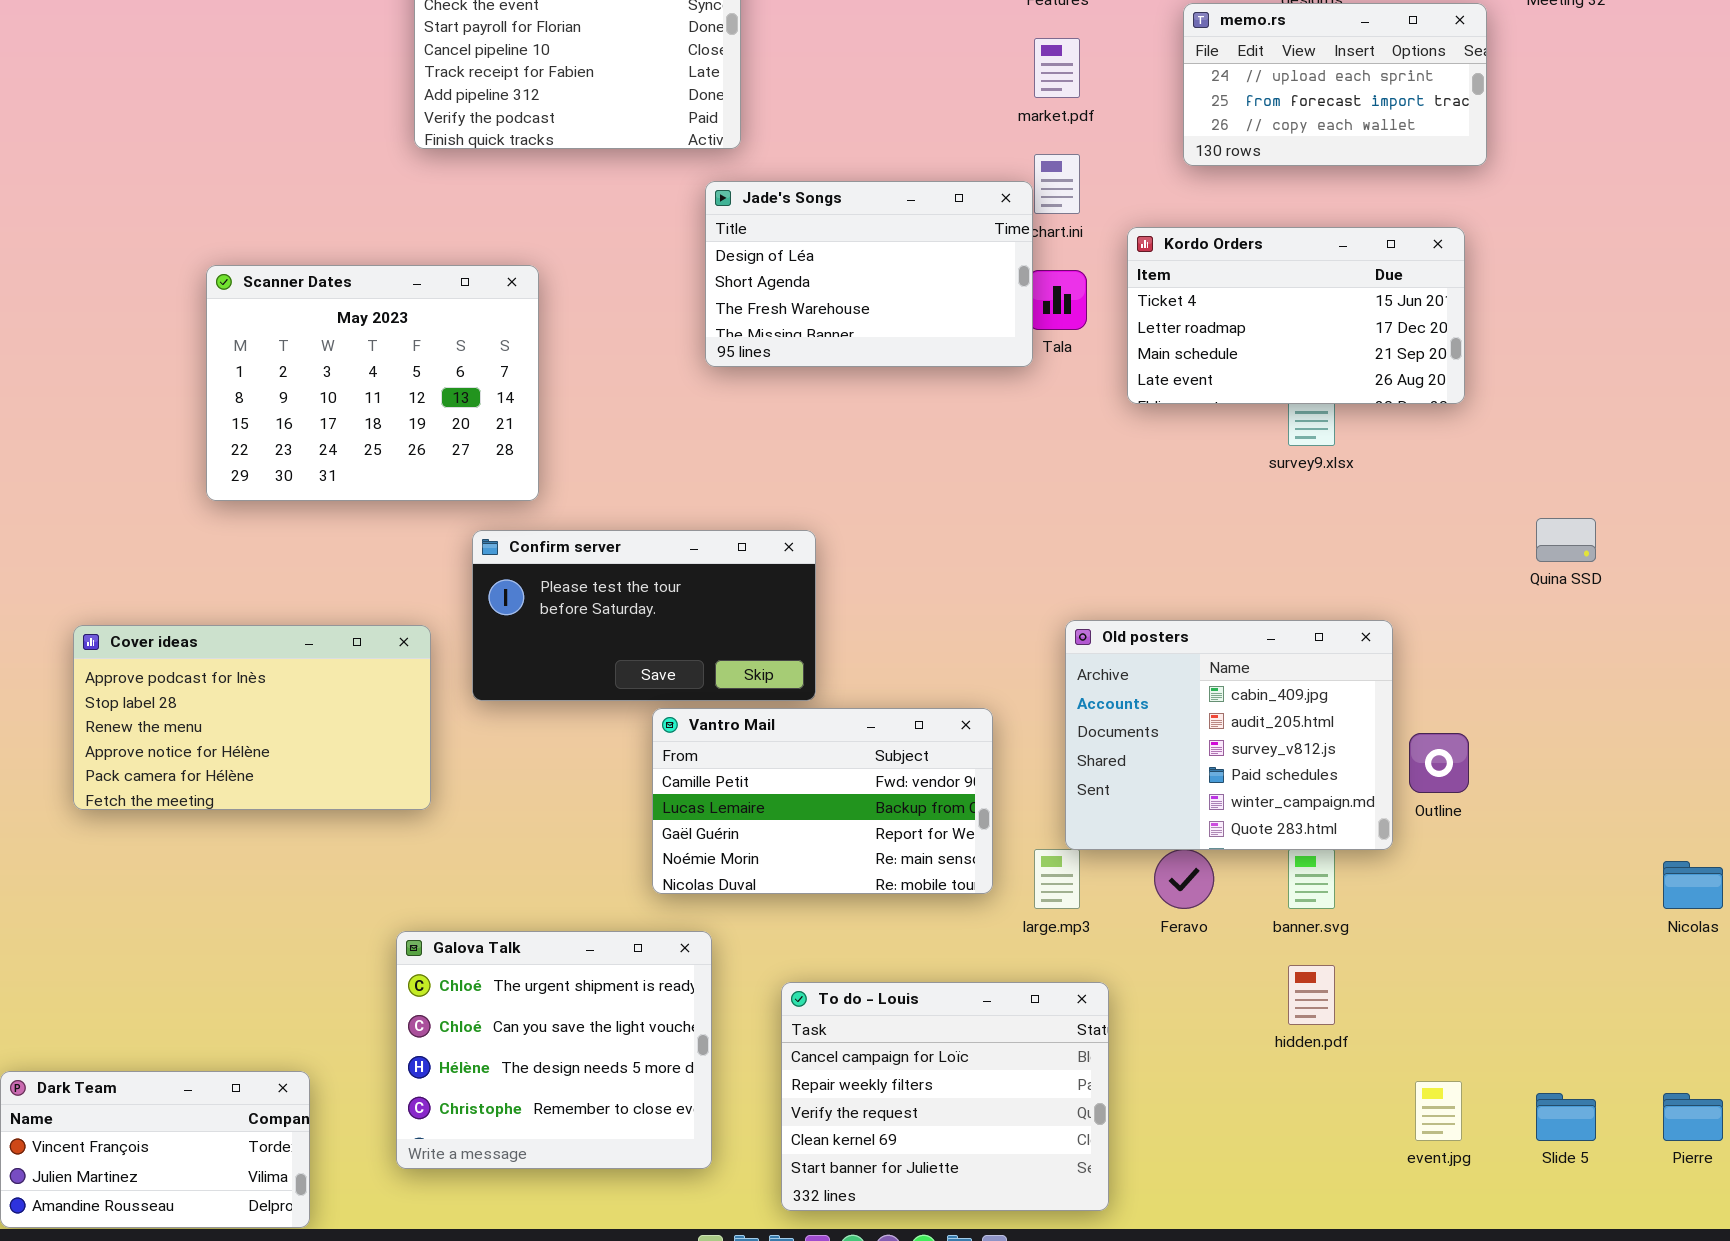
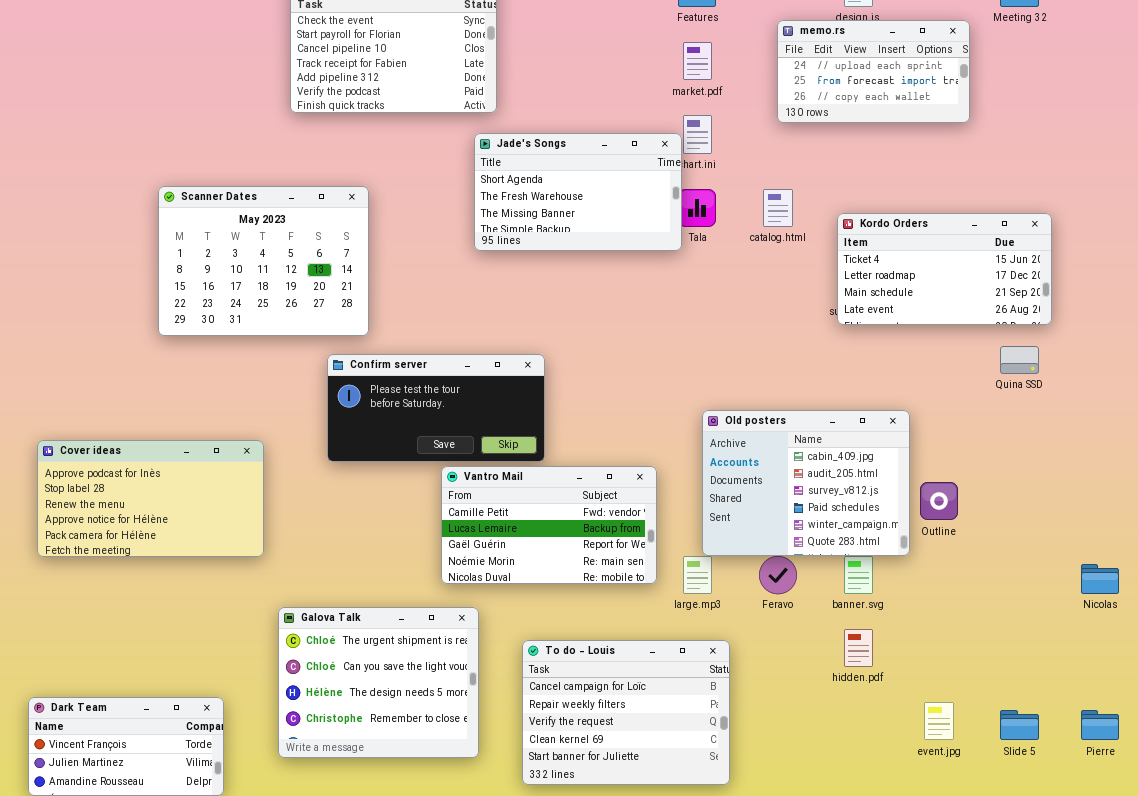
Jade's Songs: [705,181,1033,367] -> [474,133,682,251], scrolled down 1 row
Kordo Orders: [1127,227,1465,404] -> [837,213,1052,325], moved
Cover ideas: [73,625,431,810] -> [37,440,264,557], moved

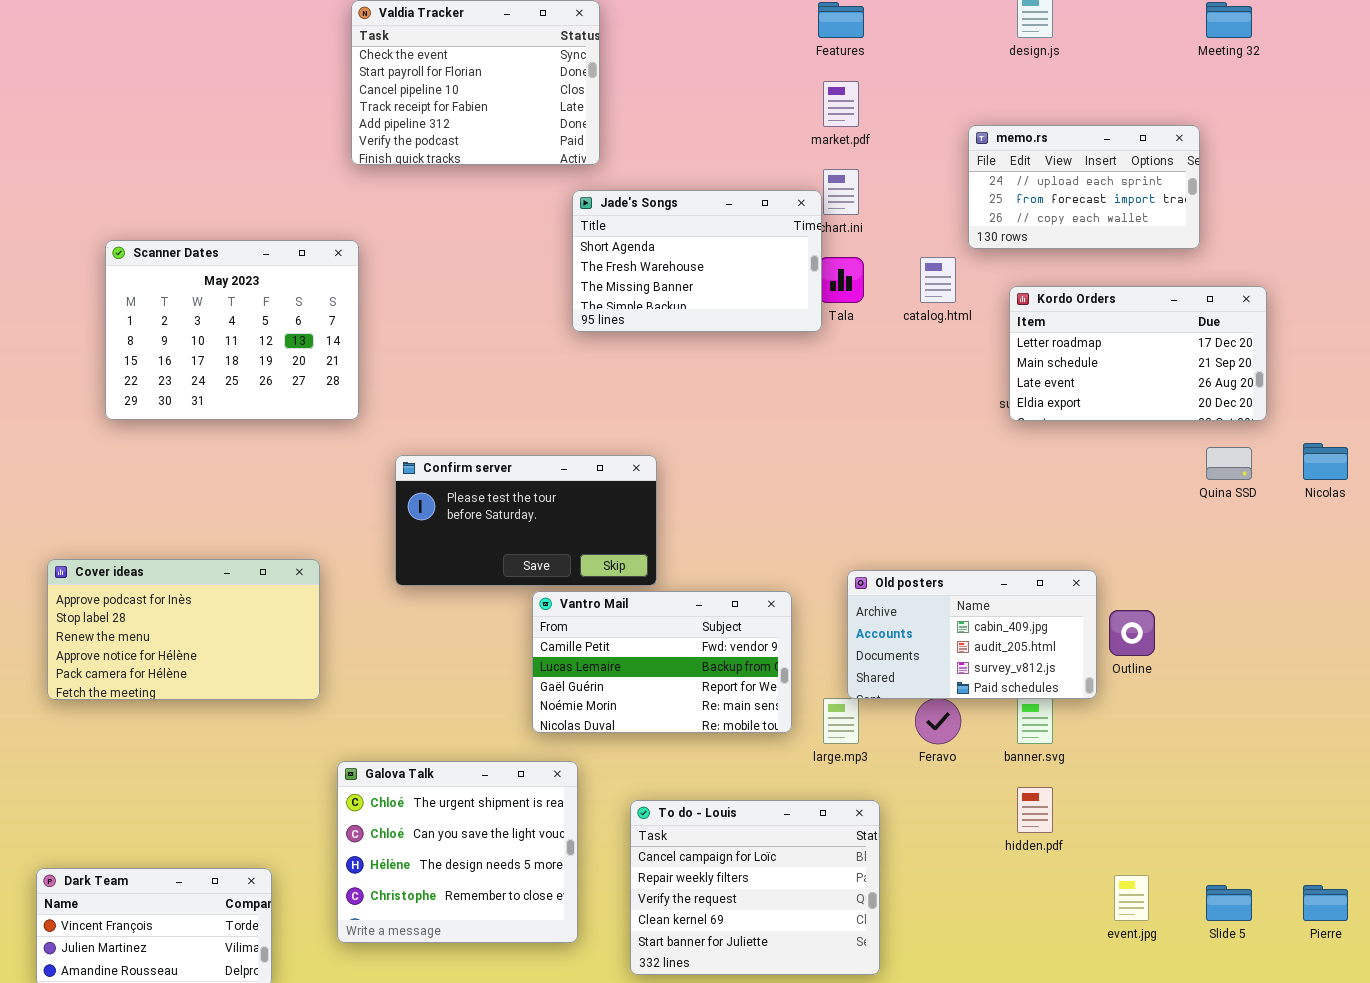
memo.rs: [777,20,970,123] -> [968,125,1200,249], moved
Scanner Dates: [158,186,369,336] -> [105,240,359,420], moved
Kordo Orders: [837,213,1052,325] -> [1009,286,1267,421], scrolled down 1 row
Old posters: [702,410,910,556] -> [847,570,1097,699], resized
Nicolas: [1081,564,1119,594] -> [1303,443,1348,480], moved

